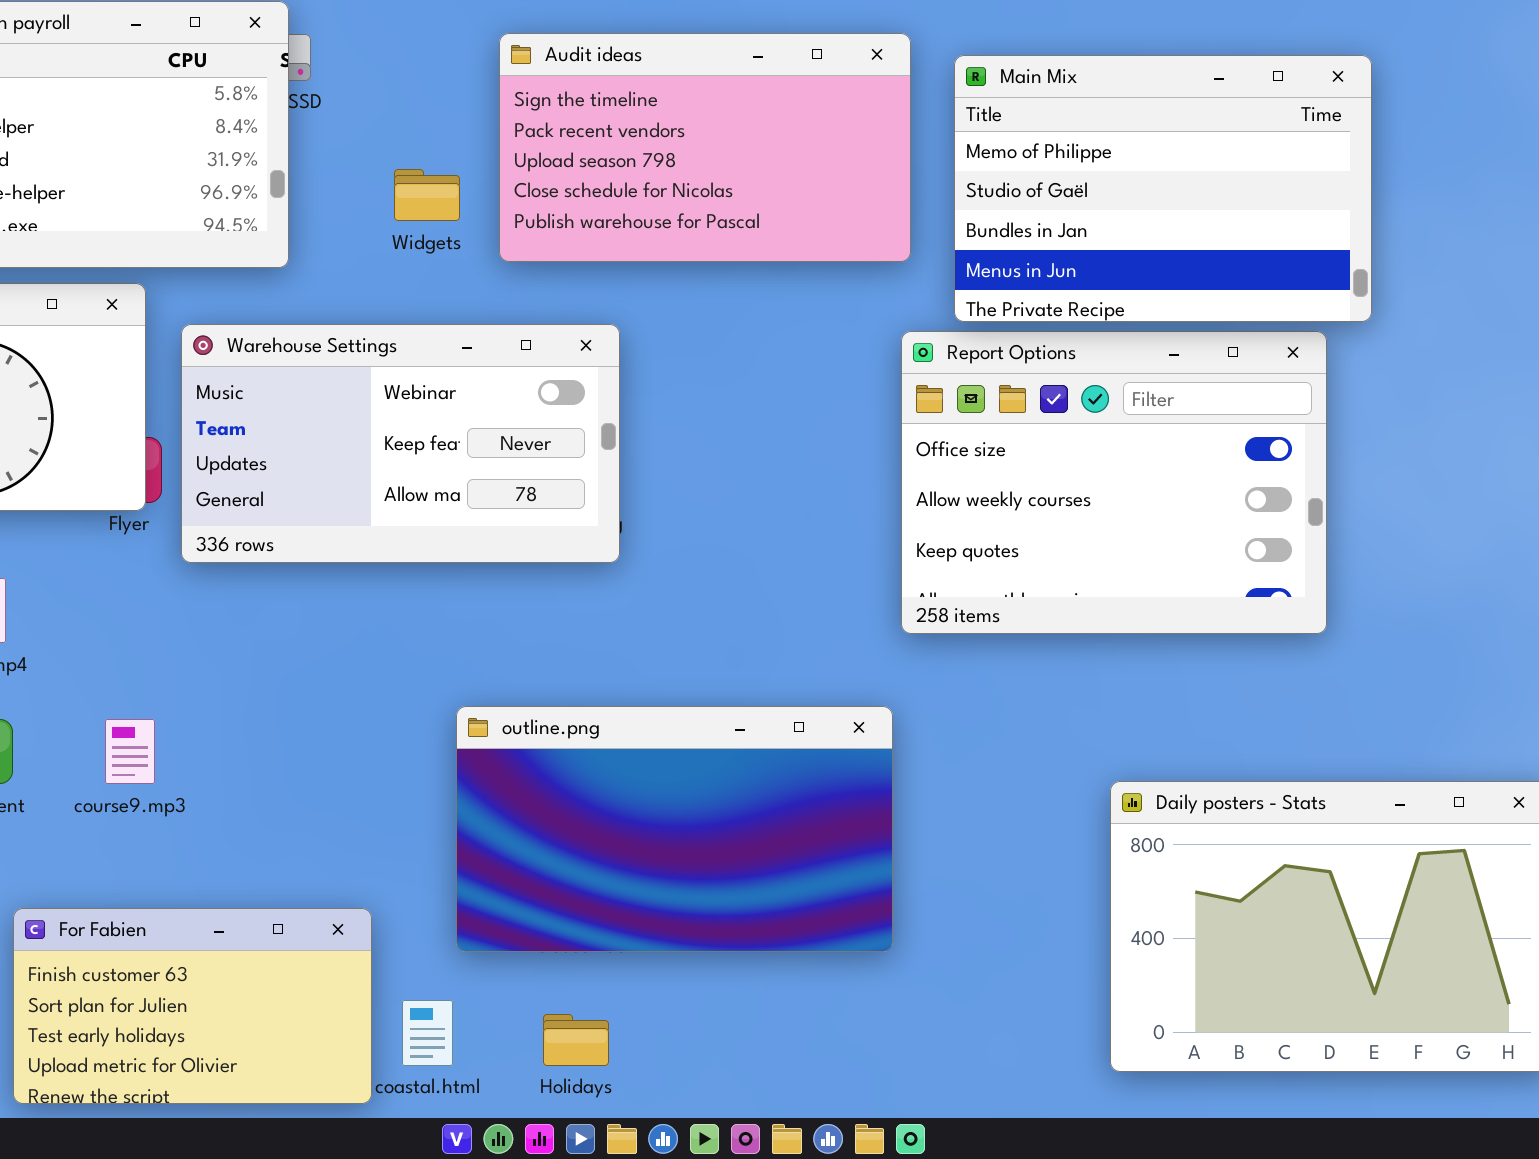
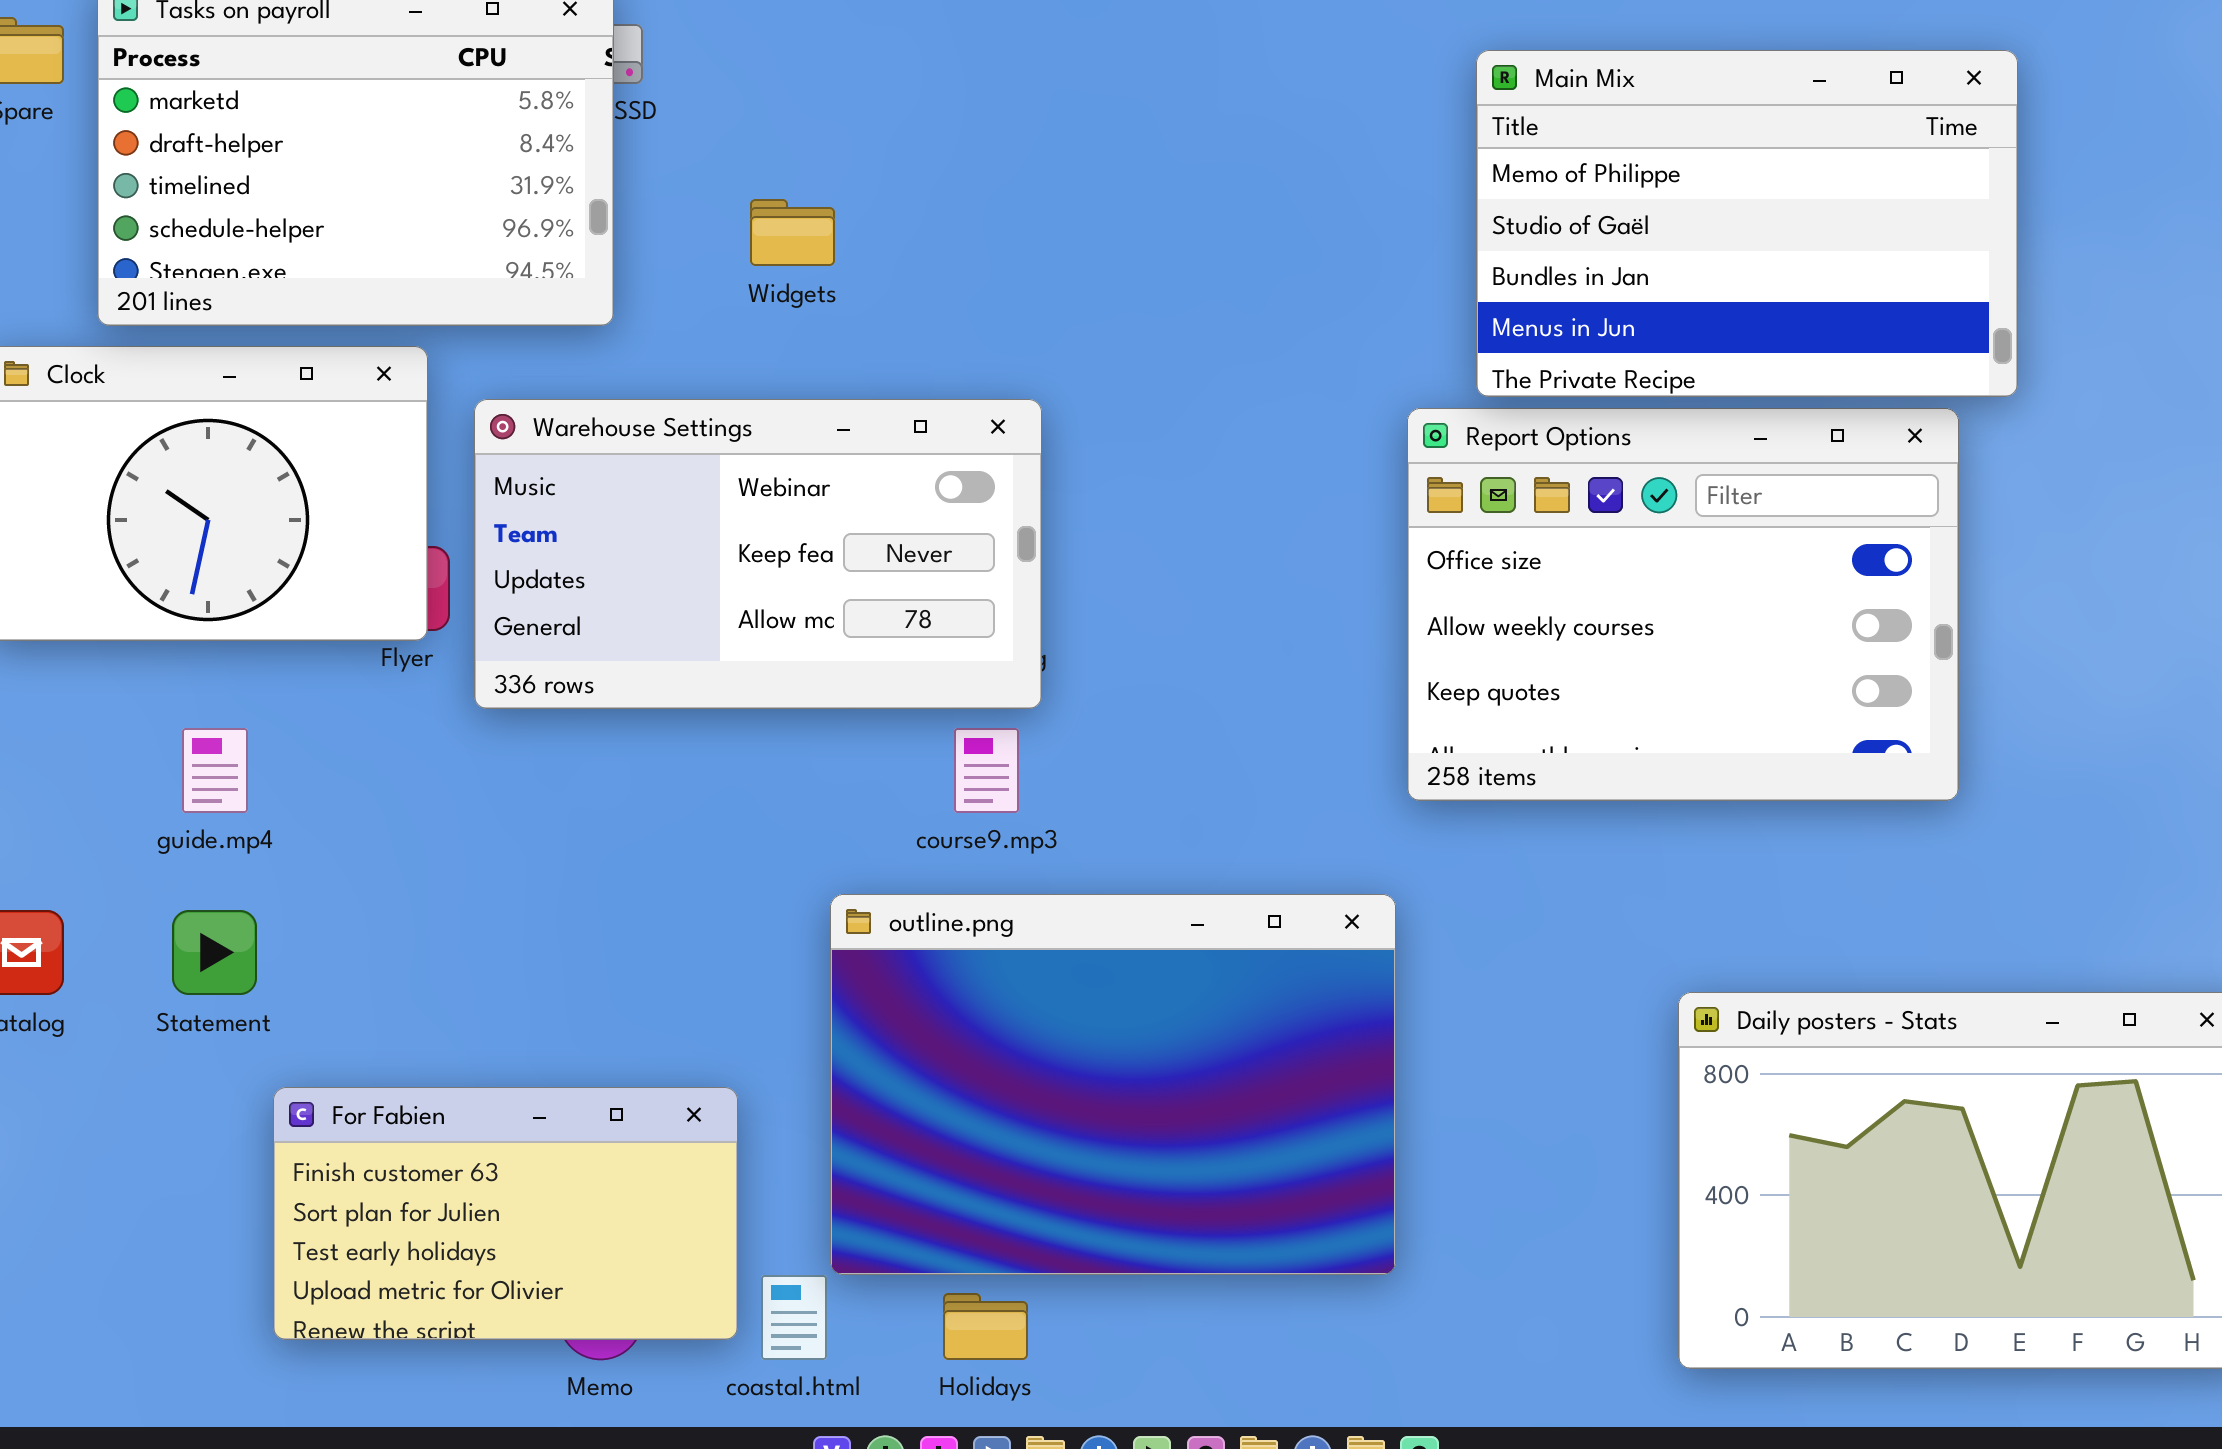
Audit ideas: [499,33,911,262] -> none, closed
outline.png: [456,706,893,952] -> [830,894,1396,1275], resized
course9.mp3: [105,719,155,784] -> [954,728,1019,813], moved
For Fabien: [13,908,372,1104] -> [273,1087,738,1340], moved

